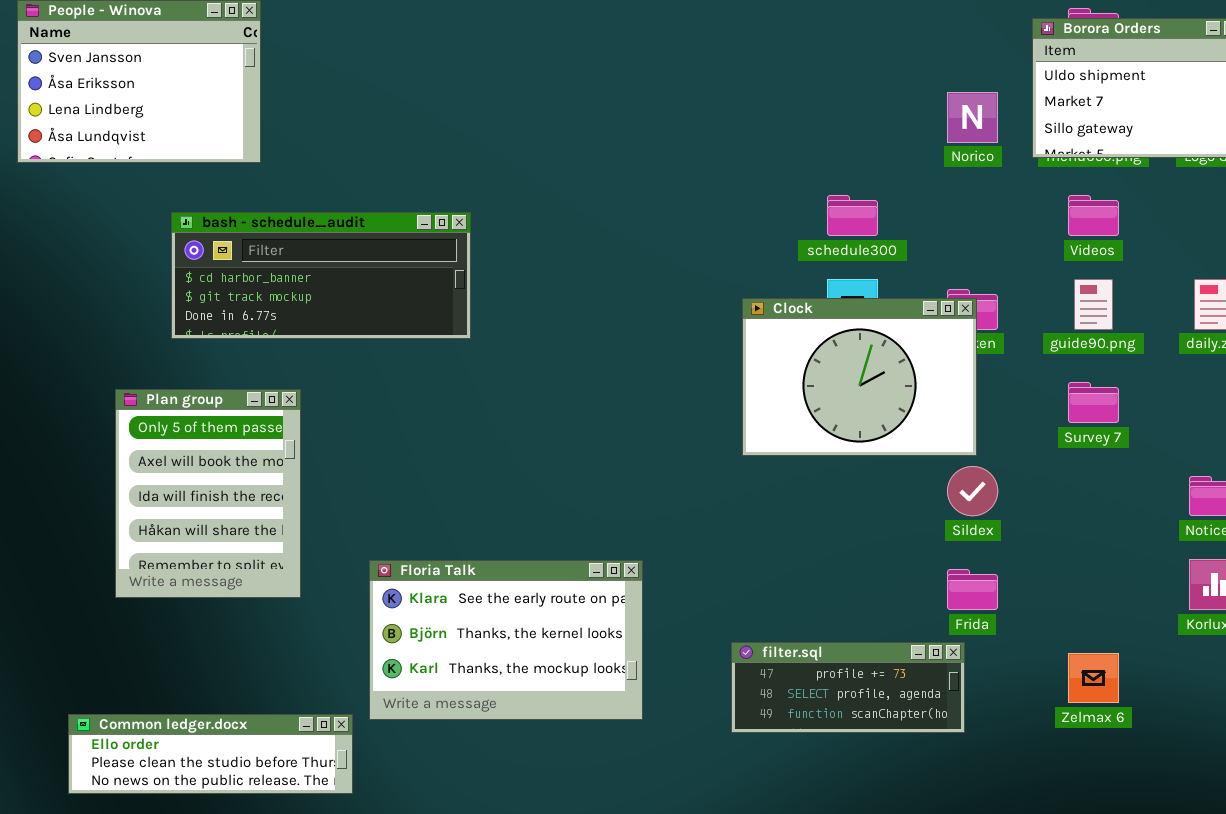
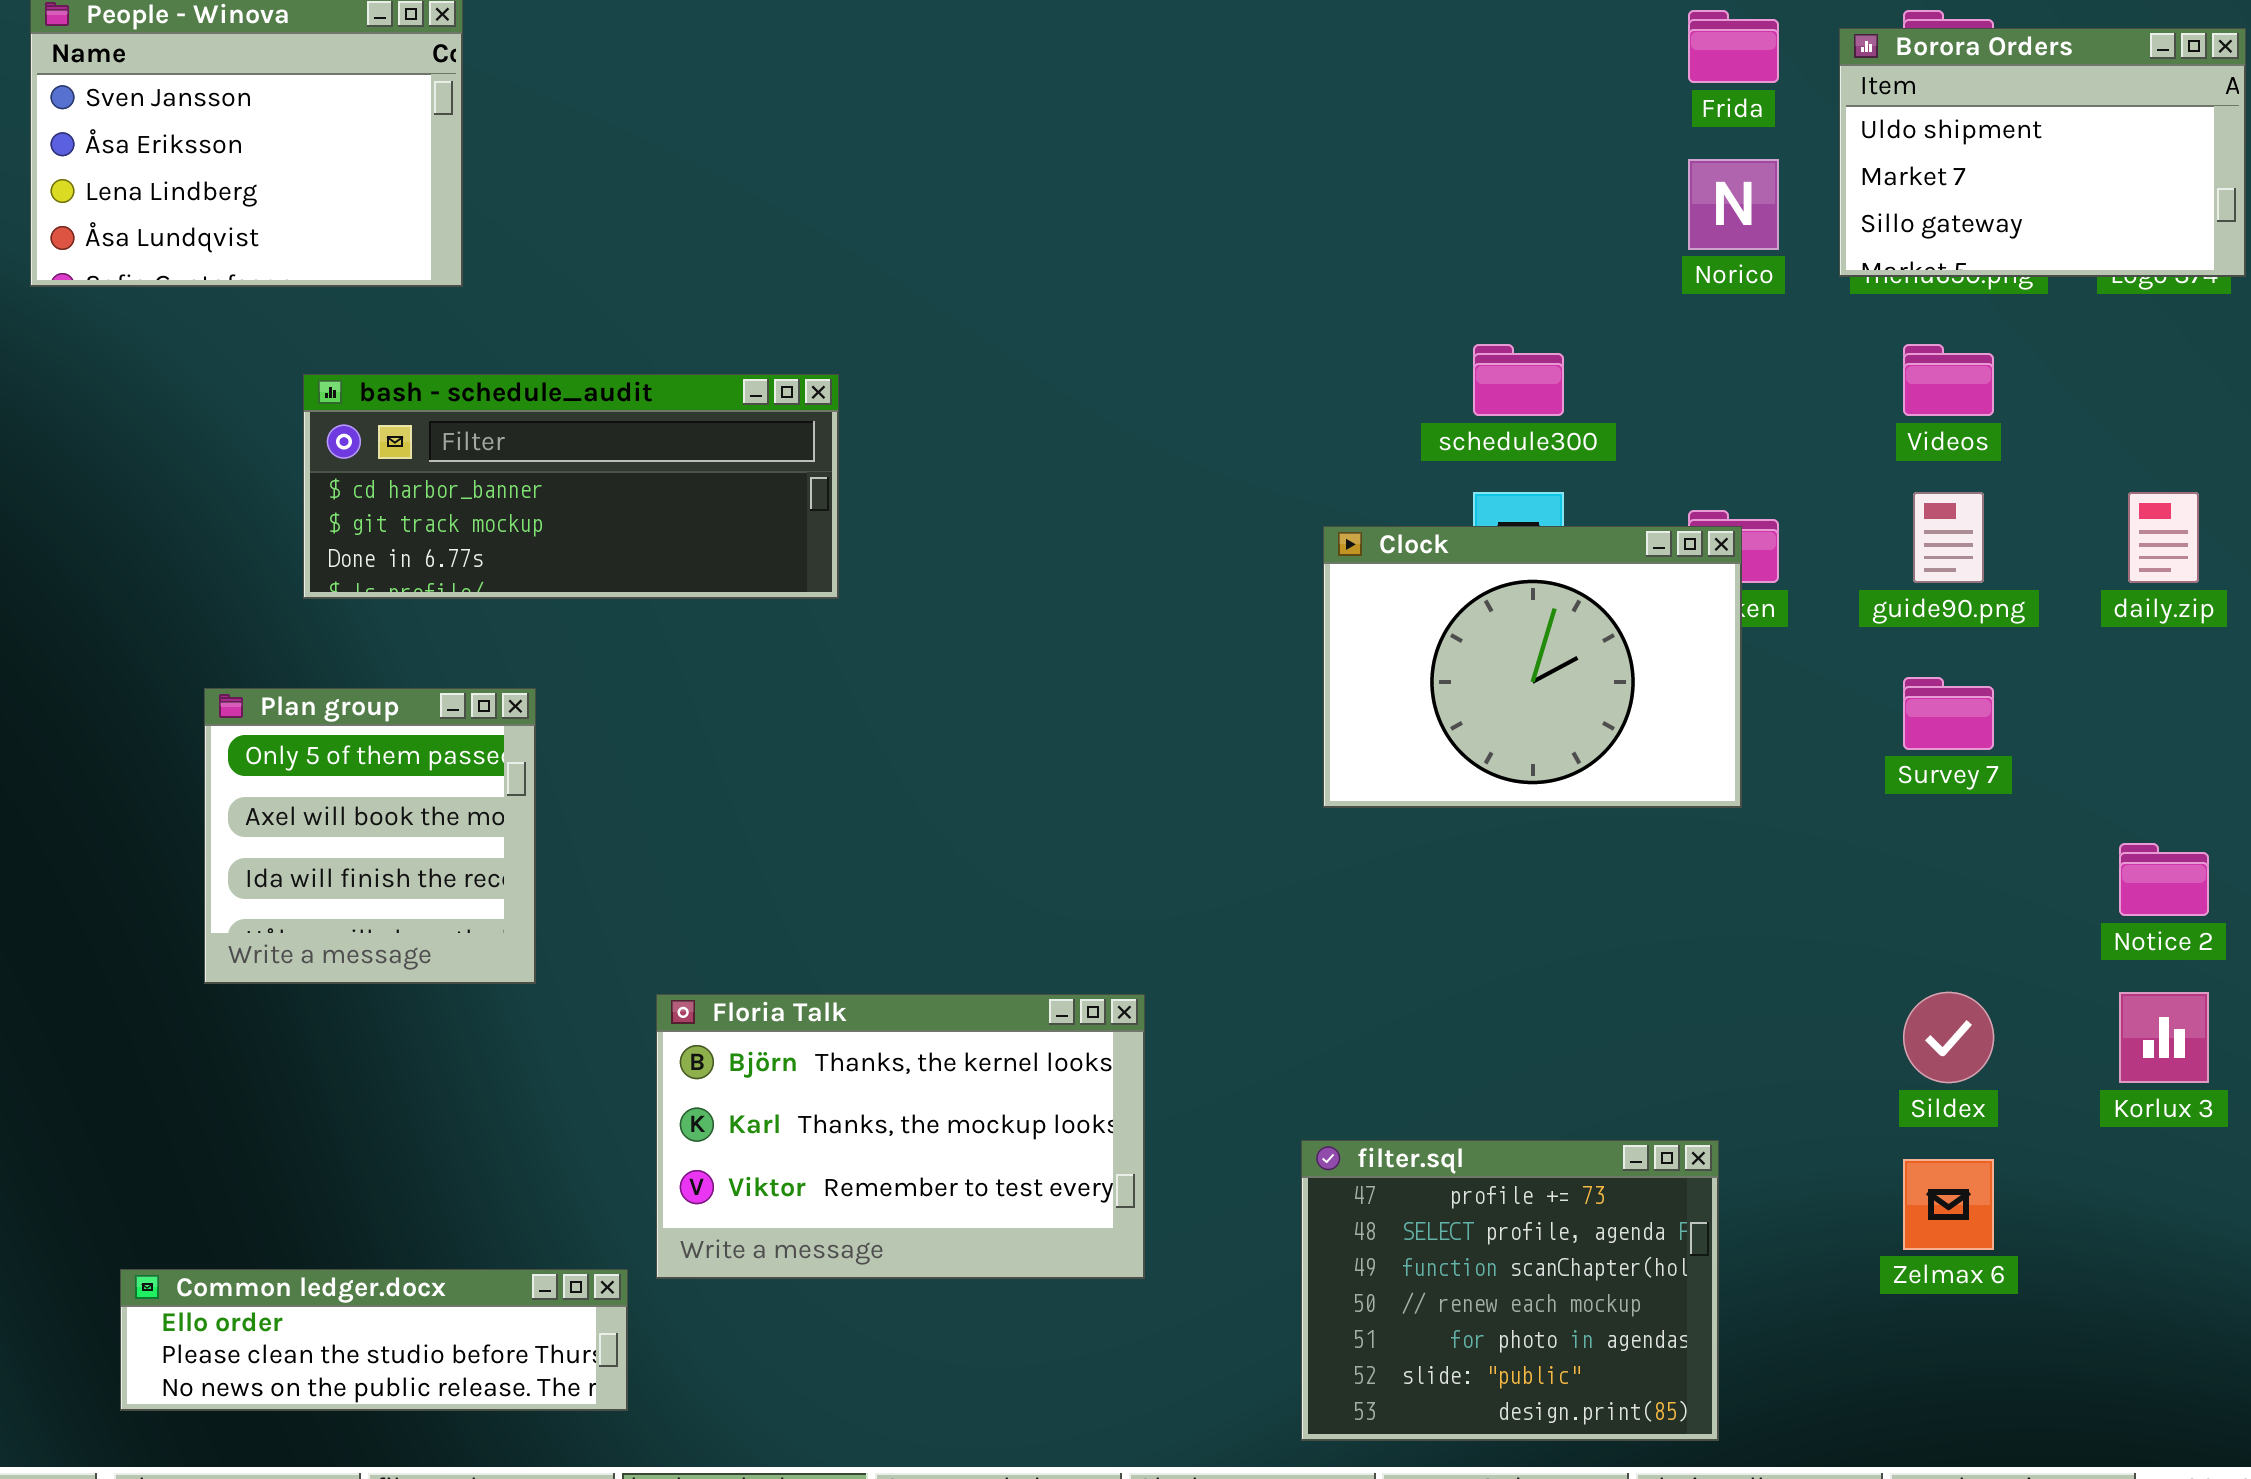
Plan group: [115,389,301,598] -> [204,688,536,984], resized
Sildex: [947,466,998,516] -> [1903,992,1994,1083], moved
Floria Talk: [369,560,643,720] -> [656,994,1145,1279], scrolled down 1 row
Frida: [947,569,998,610] -> [1688,10,1779,83], moved
filter.sql: [731,642,965,733] -> [1301,1140,1719,1441], resized

